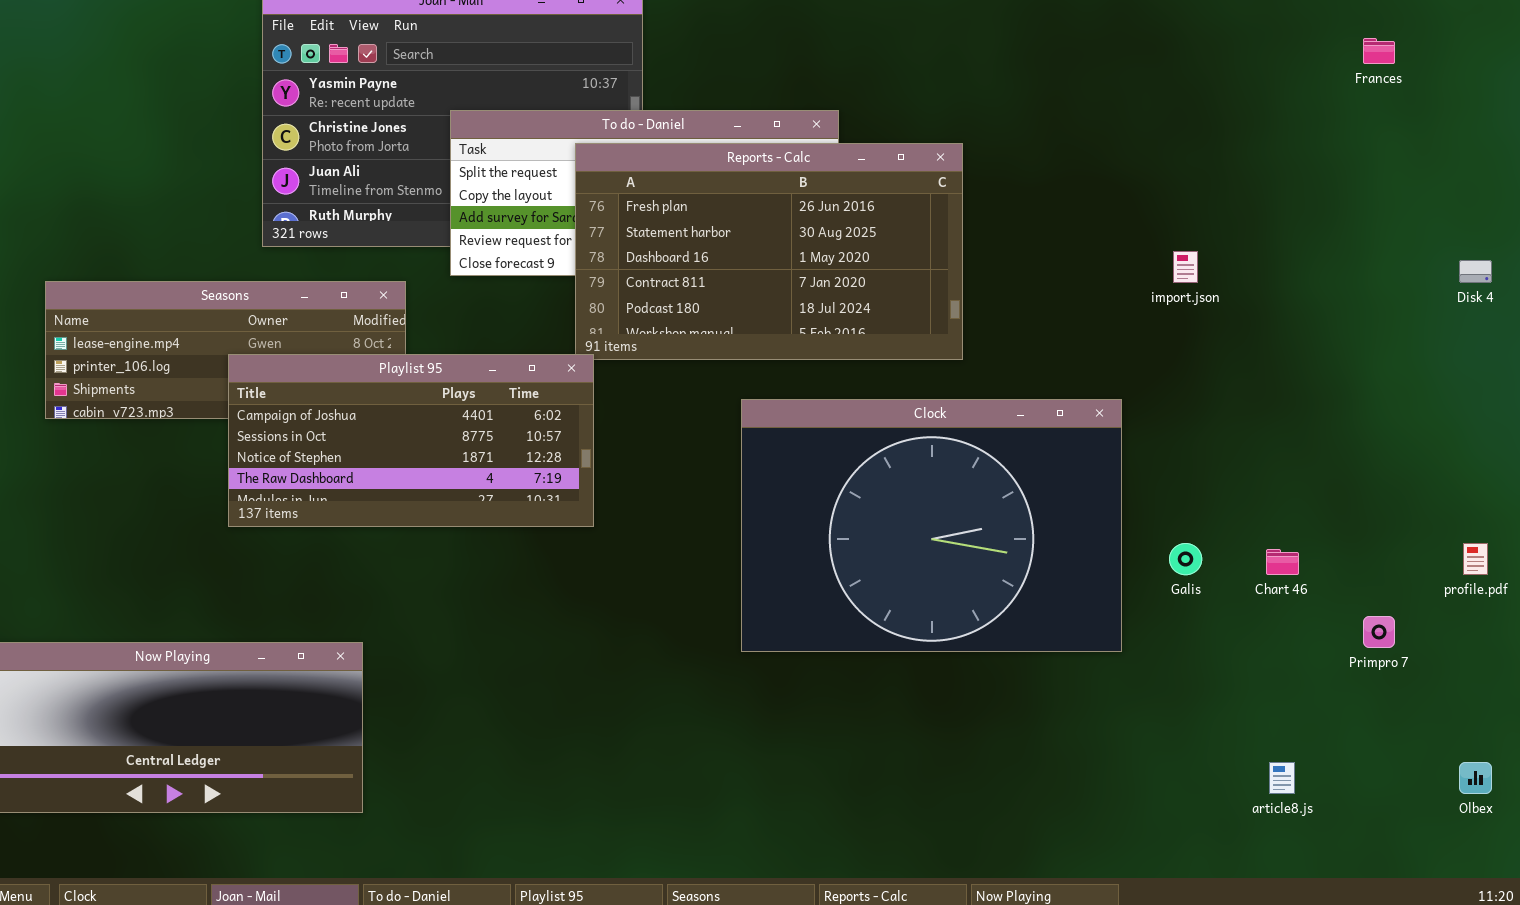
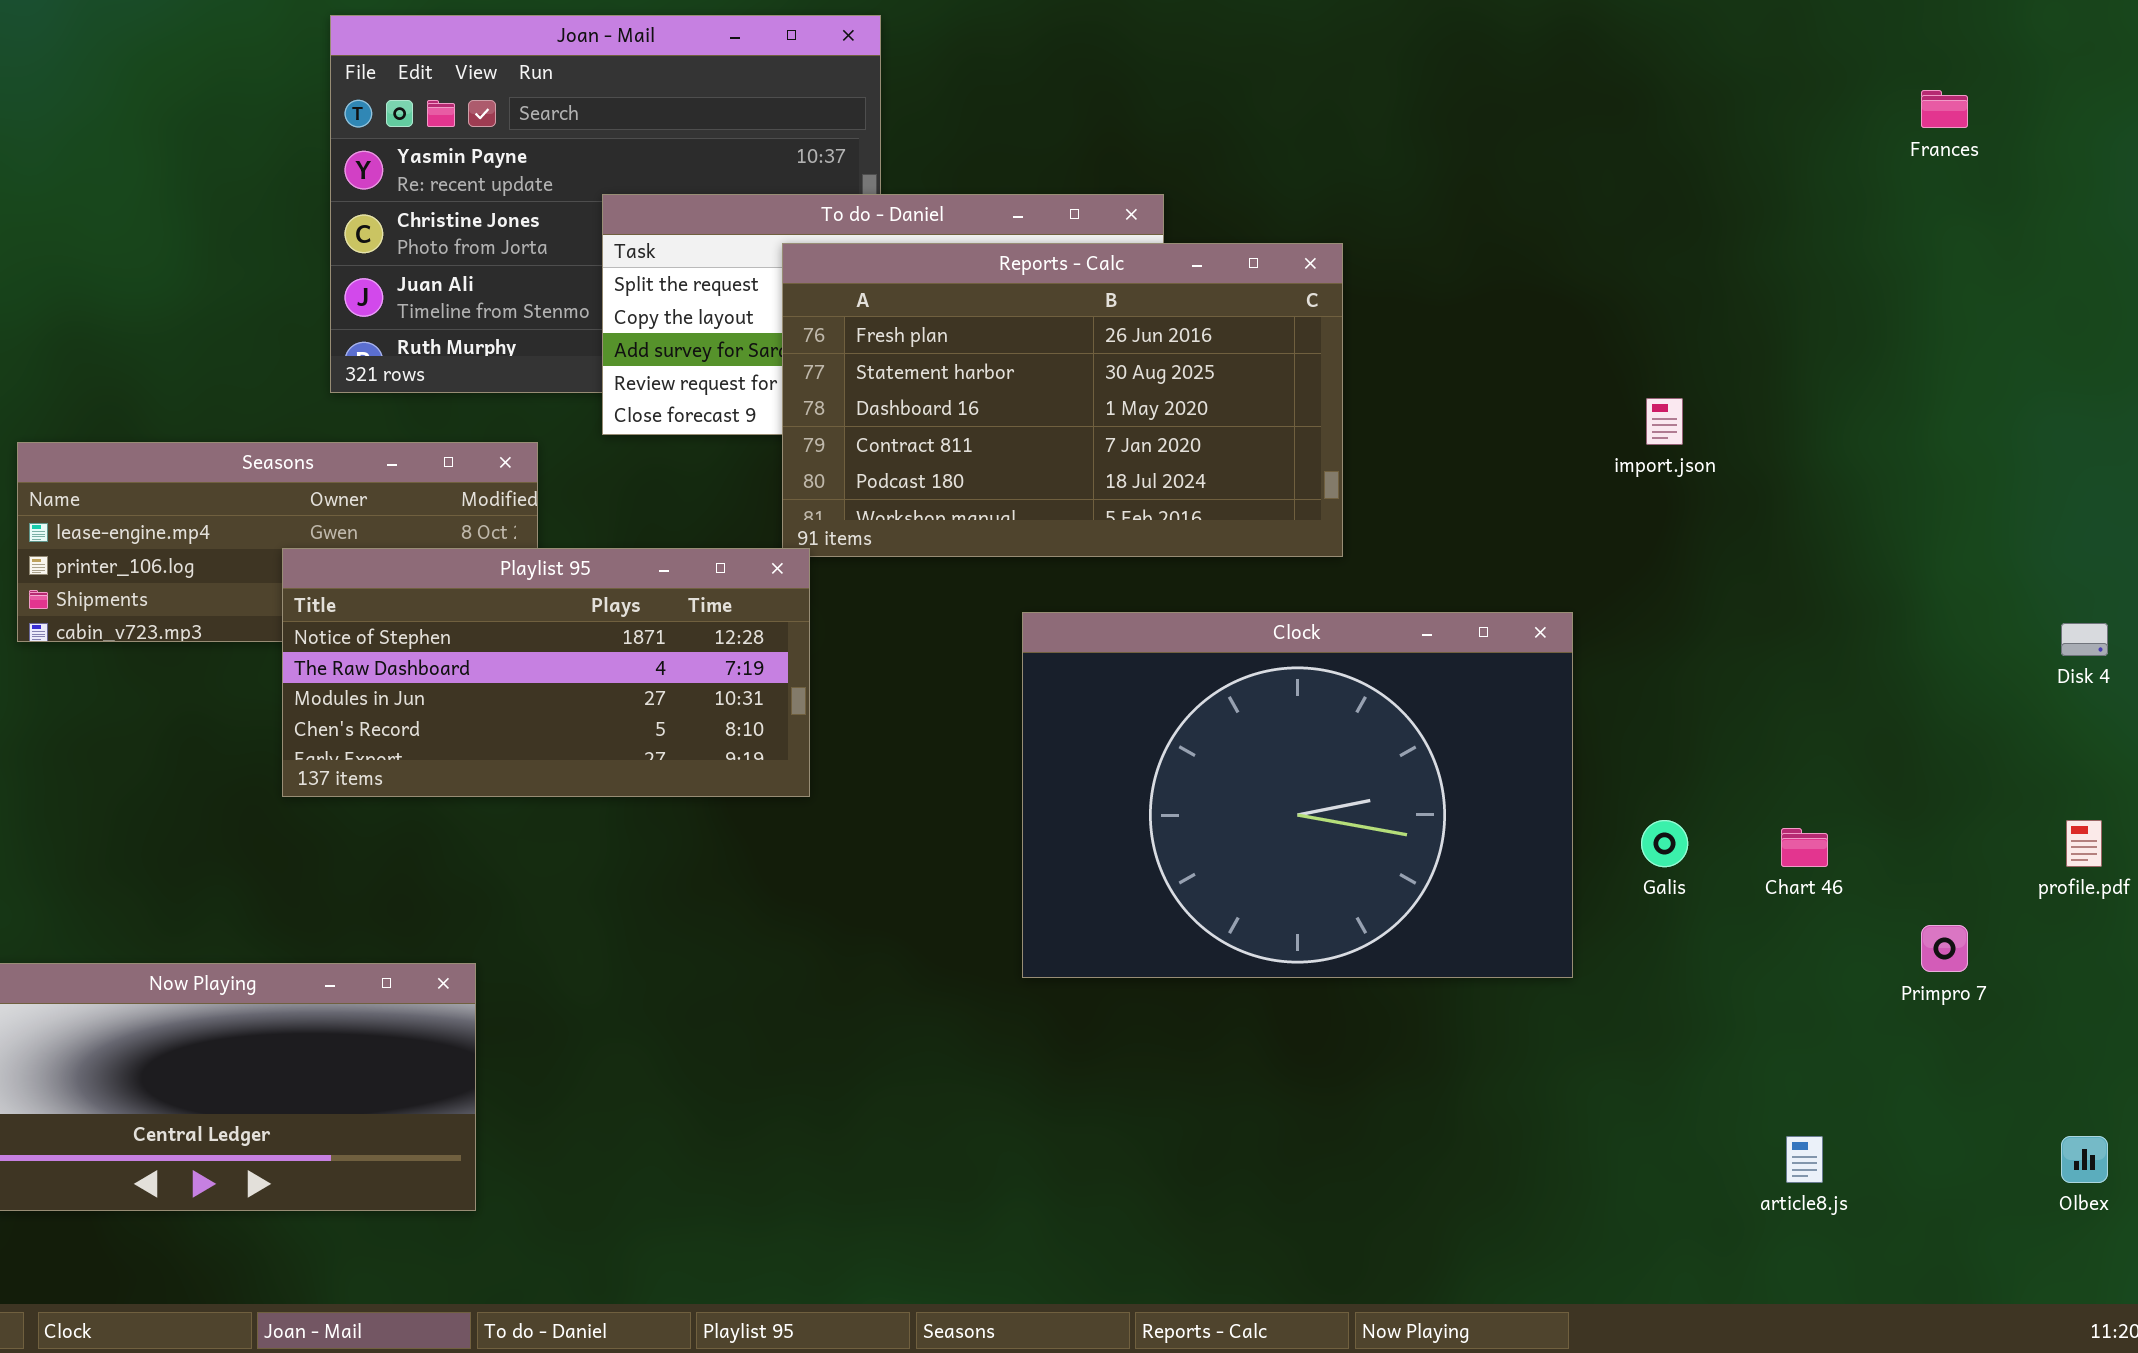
Disk 4: [1459,260,1492,283] -> [2061,623,2108,656], moved
Playlist 95: [228,354,594,527] -> [282,548,810,797], scrolled down 2 rows

